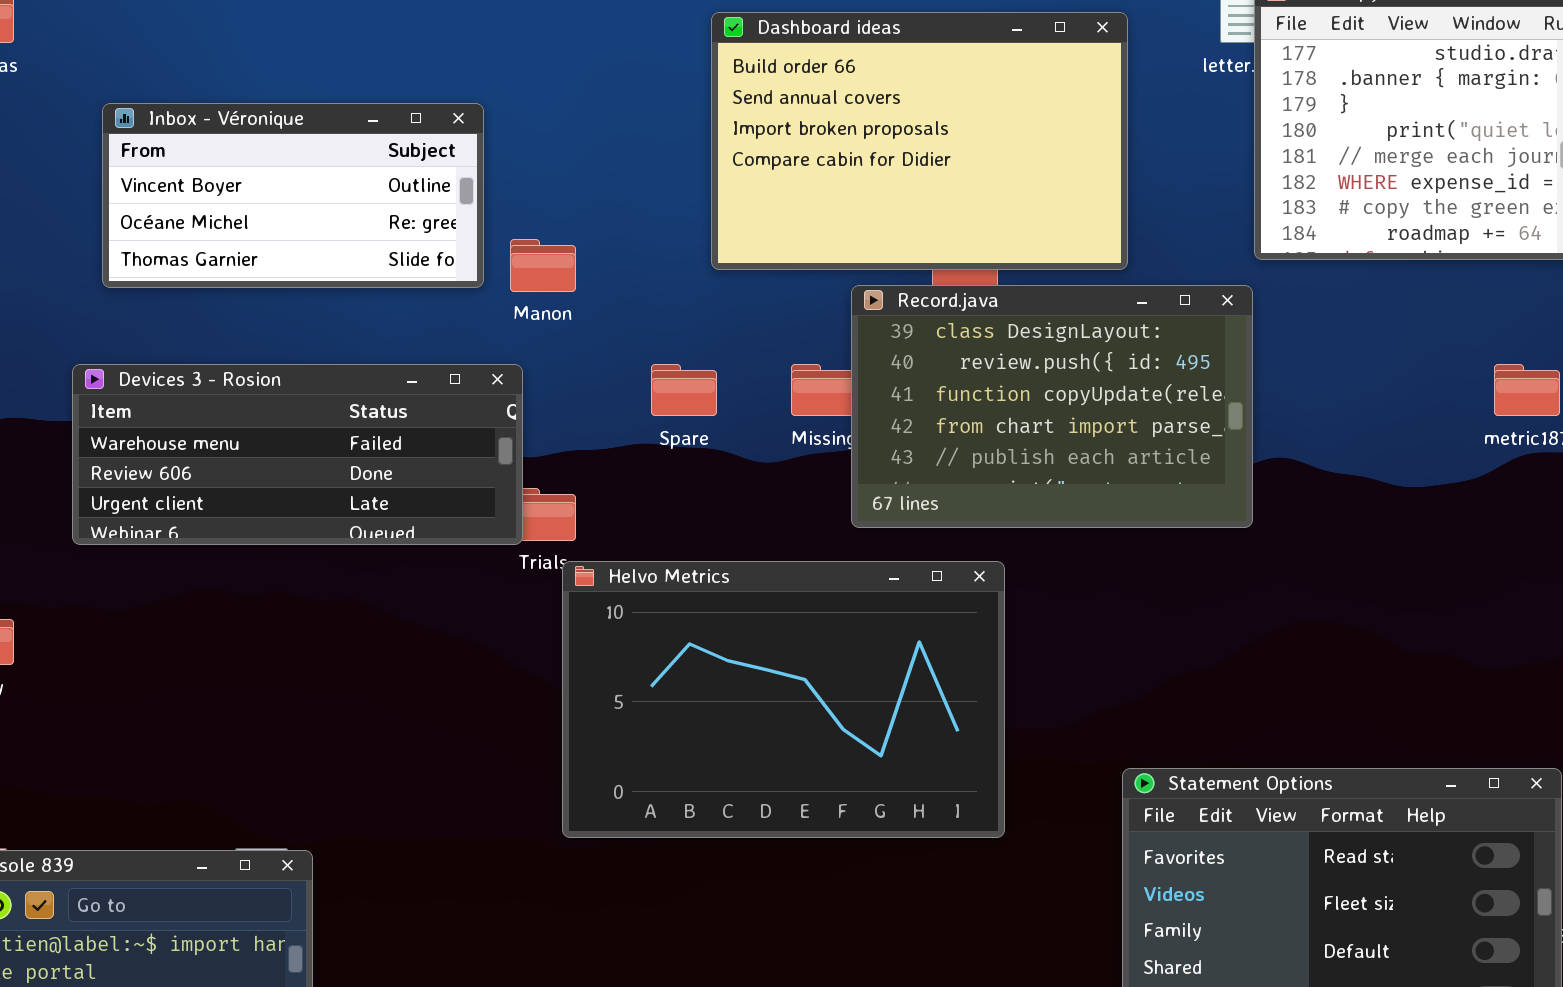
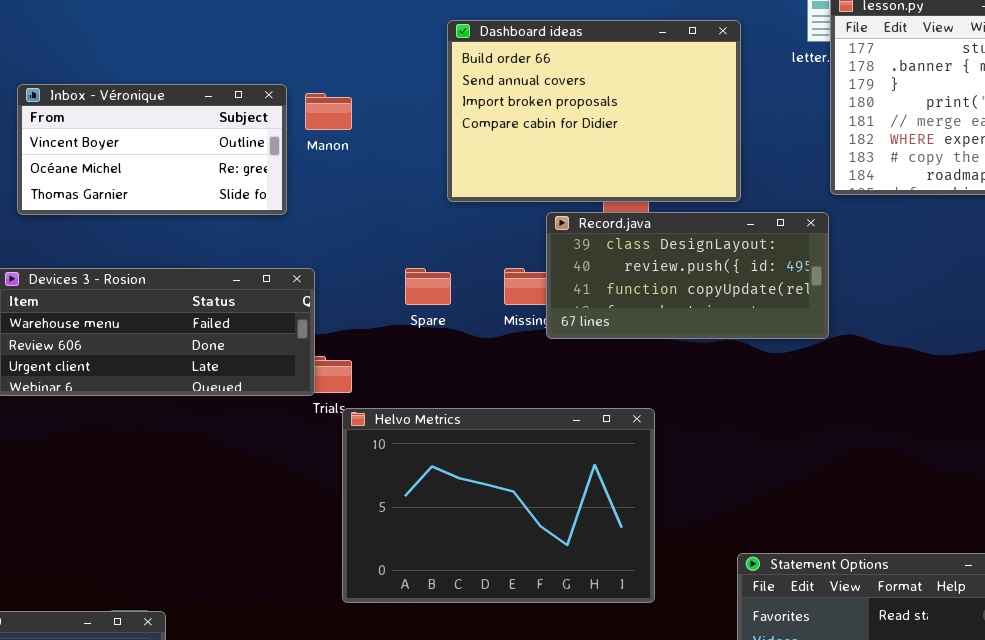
Manon: [510,239,576,292] -> [305,93,352,130], moved
Record.java: [851,285,1253,528] -> [546,212,829,339], resized

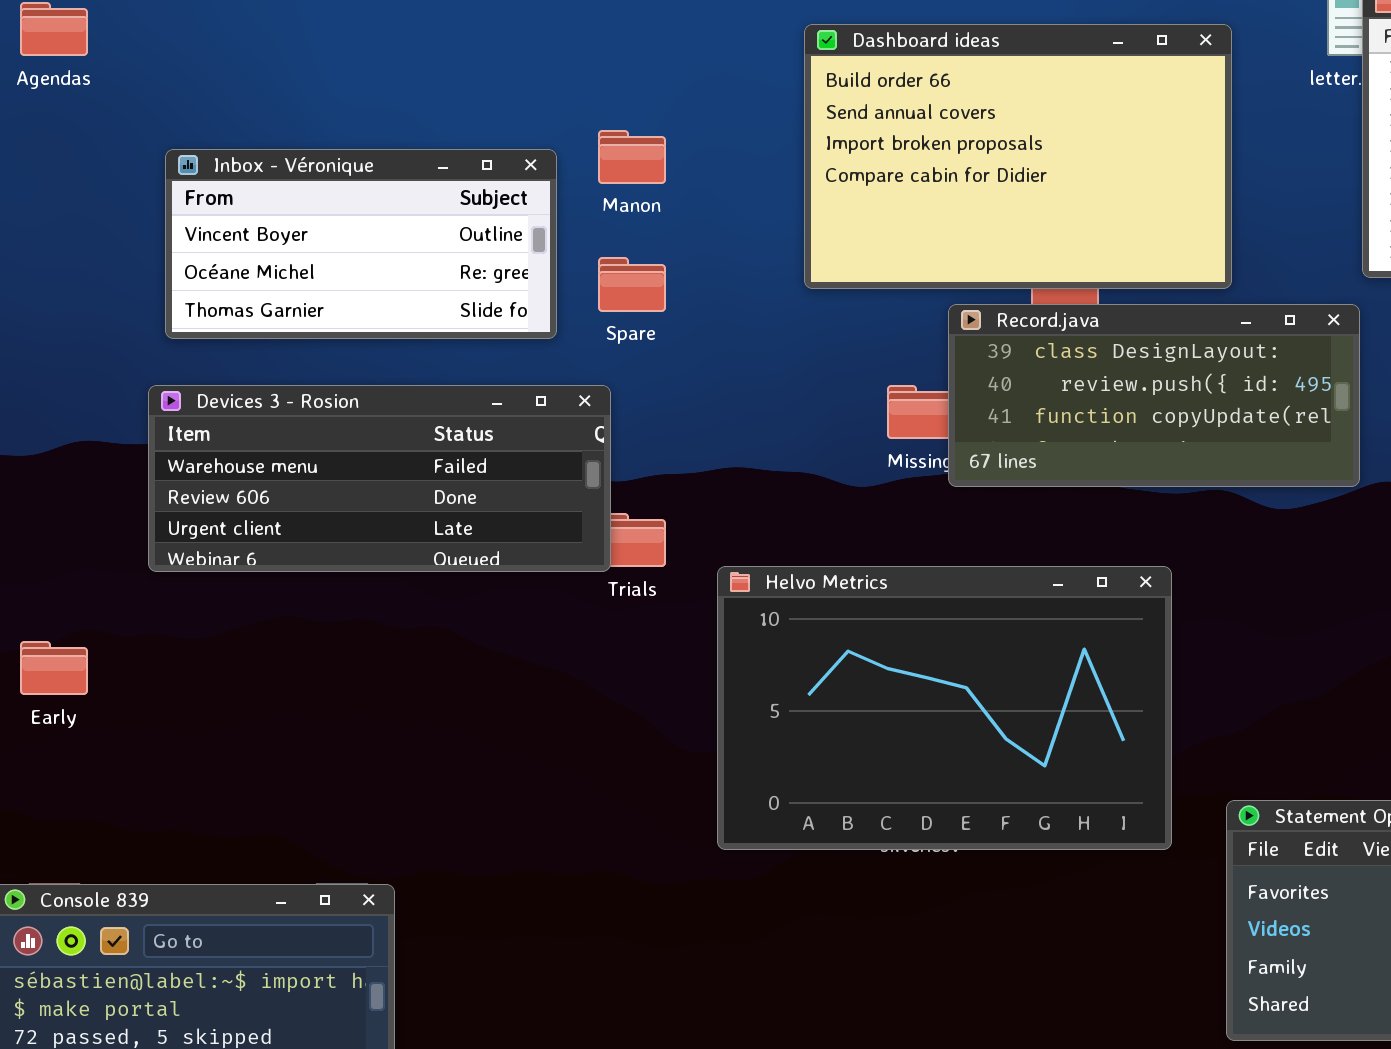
Inbox - Véronique: [17,84,287,215] -> [165,149,557,339], moved
Spare: [405,268,451,305] -> [598,257,666,312], moved
Helvo Metrics: [342,408,655,603] -> [717,566,1172,850], moved

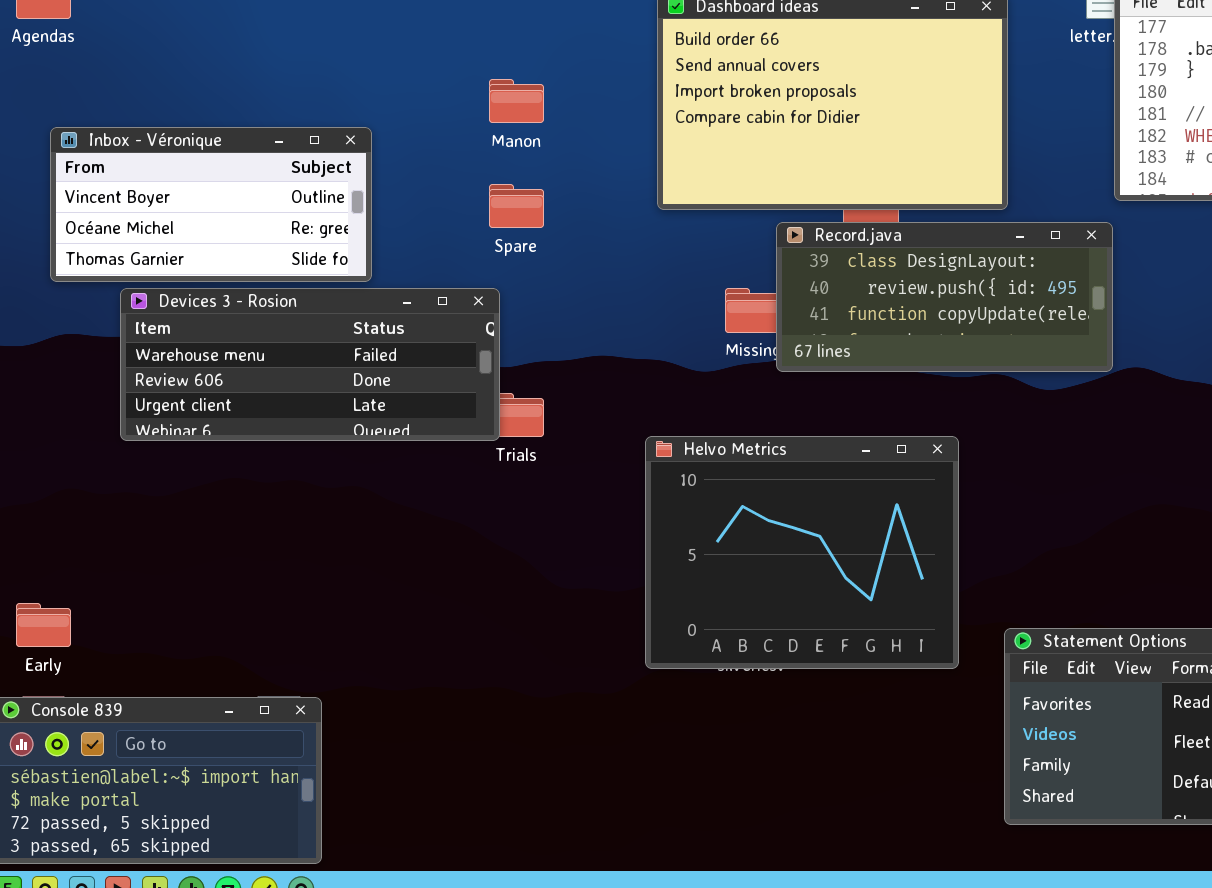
Inbox - Véronique: [165,149,557,339] -> [50,127,372,282], moved
Helvo Metrics: [717,566,1172,850] -> [645,436,959,669], resized
Early: [20,641,88,695] -> [16,603,71,647], moved

